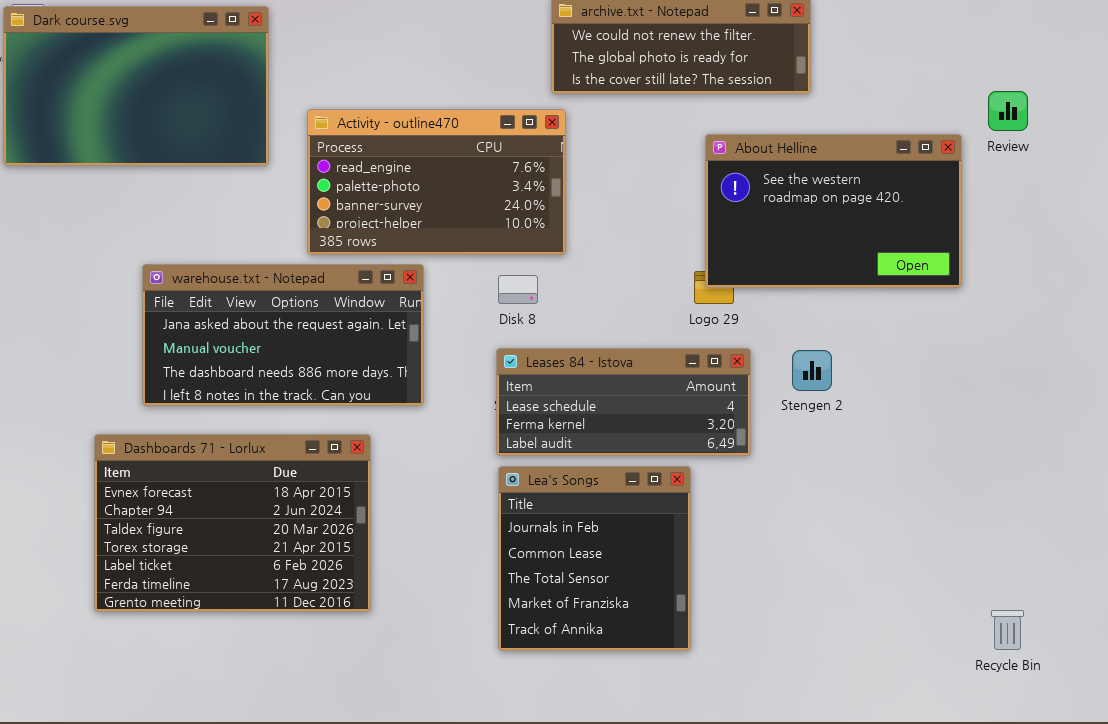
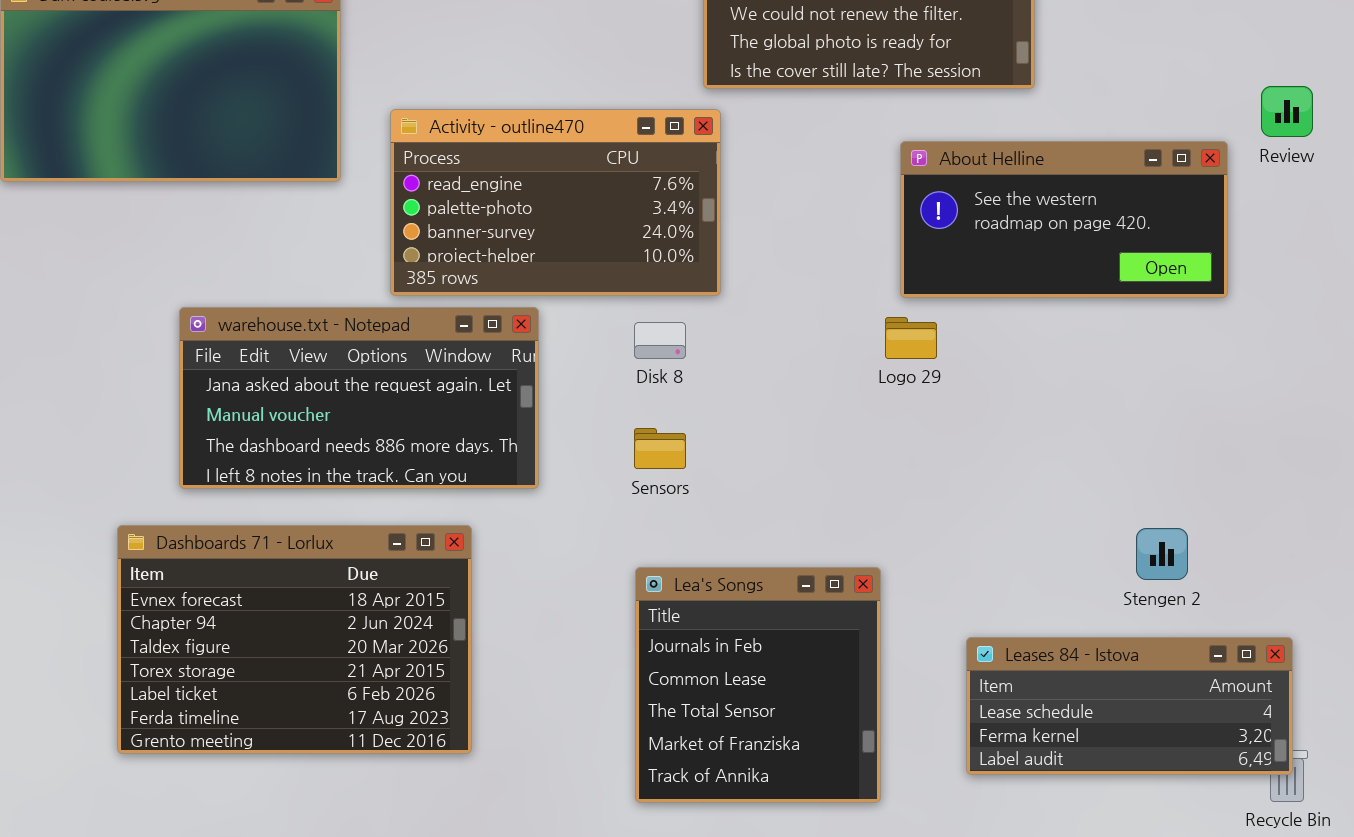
About Helline: [705,134,962,288] -> [900,141,1228,298], resized
Leases 84 - Istova: [496,348,751,456] -> [966,637,1293,775], moved
Stengen 2: [792,350,832,391] -> [1136,528,1188,580], moved

